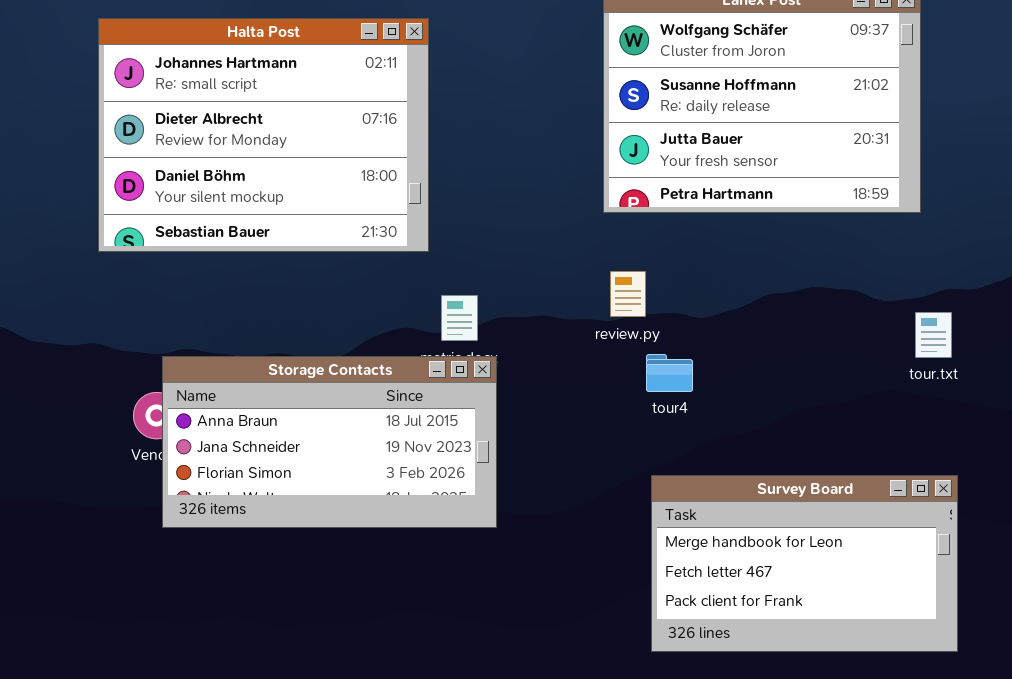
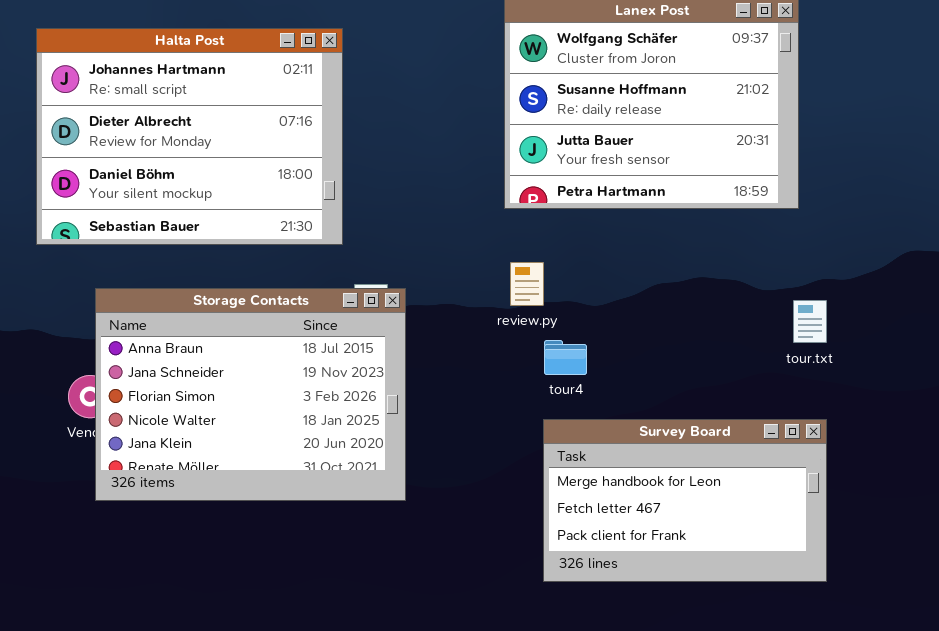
Storage Contacts: [162,356,497,528] -> [95,288,406,501], resized
Survey Board: [651,475,958,652] -> [543,419,827,582], moved

